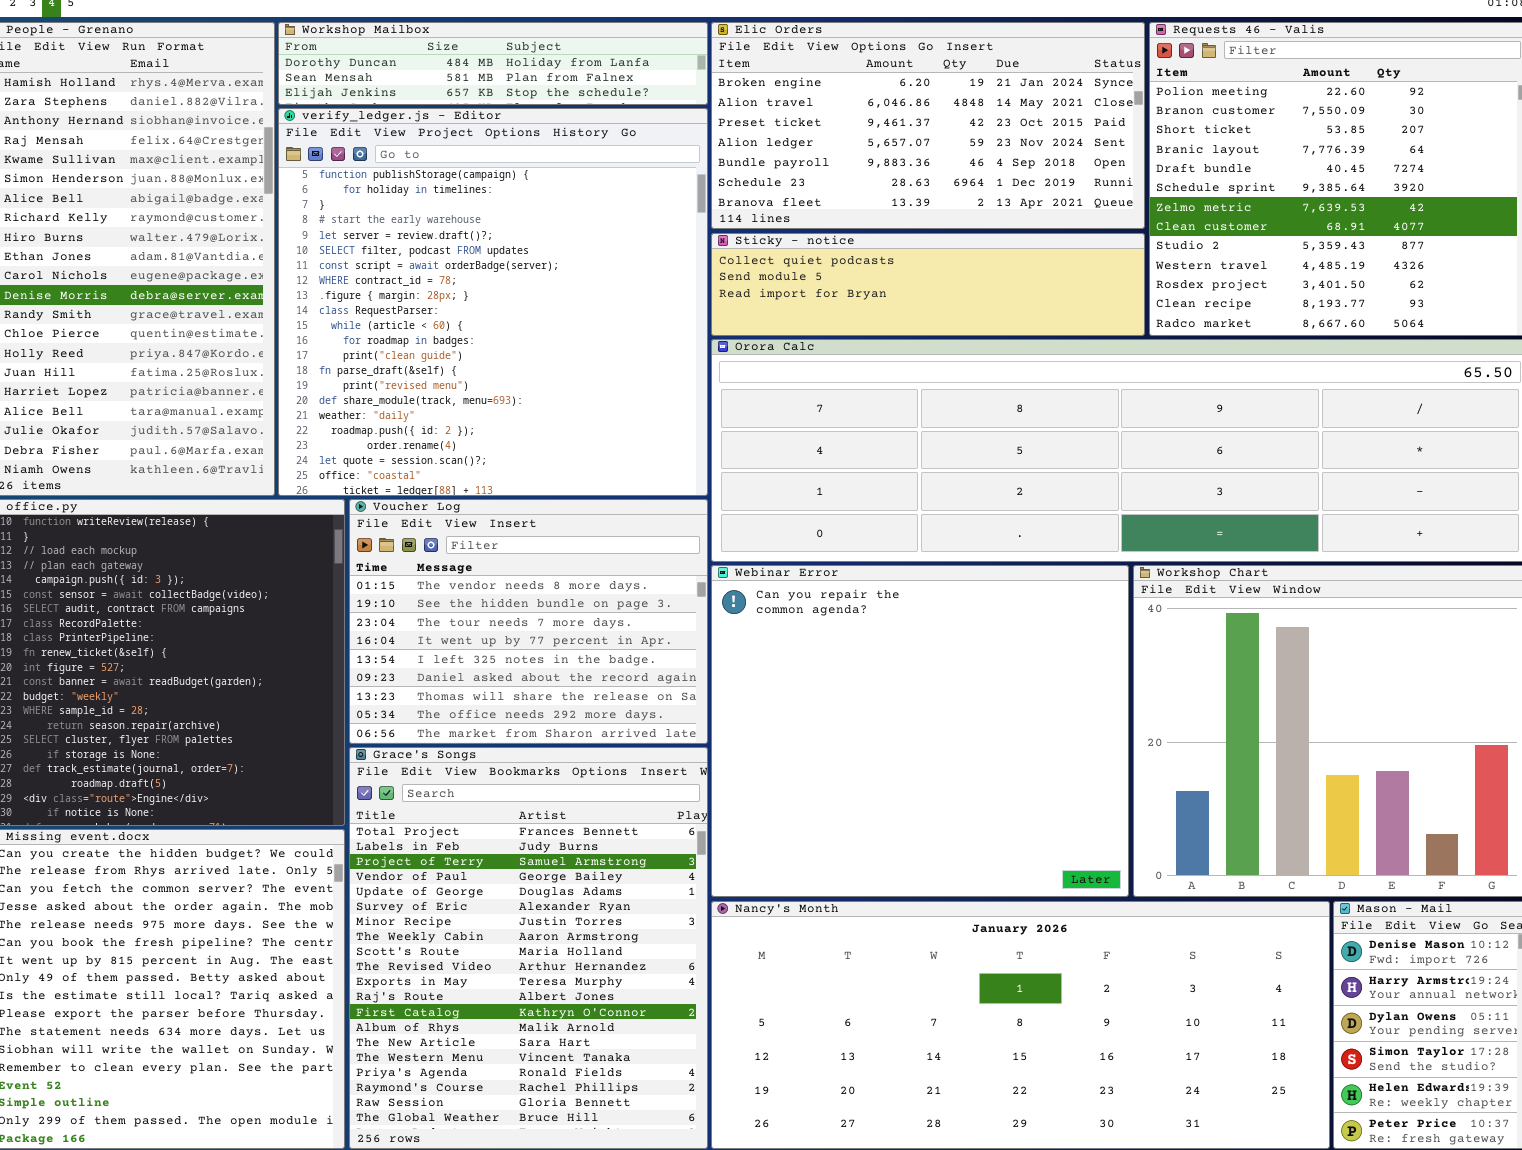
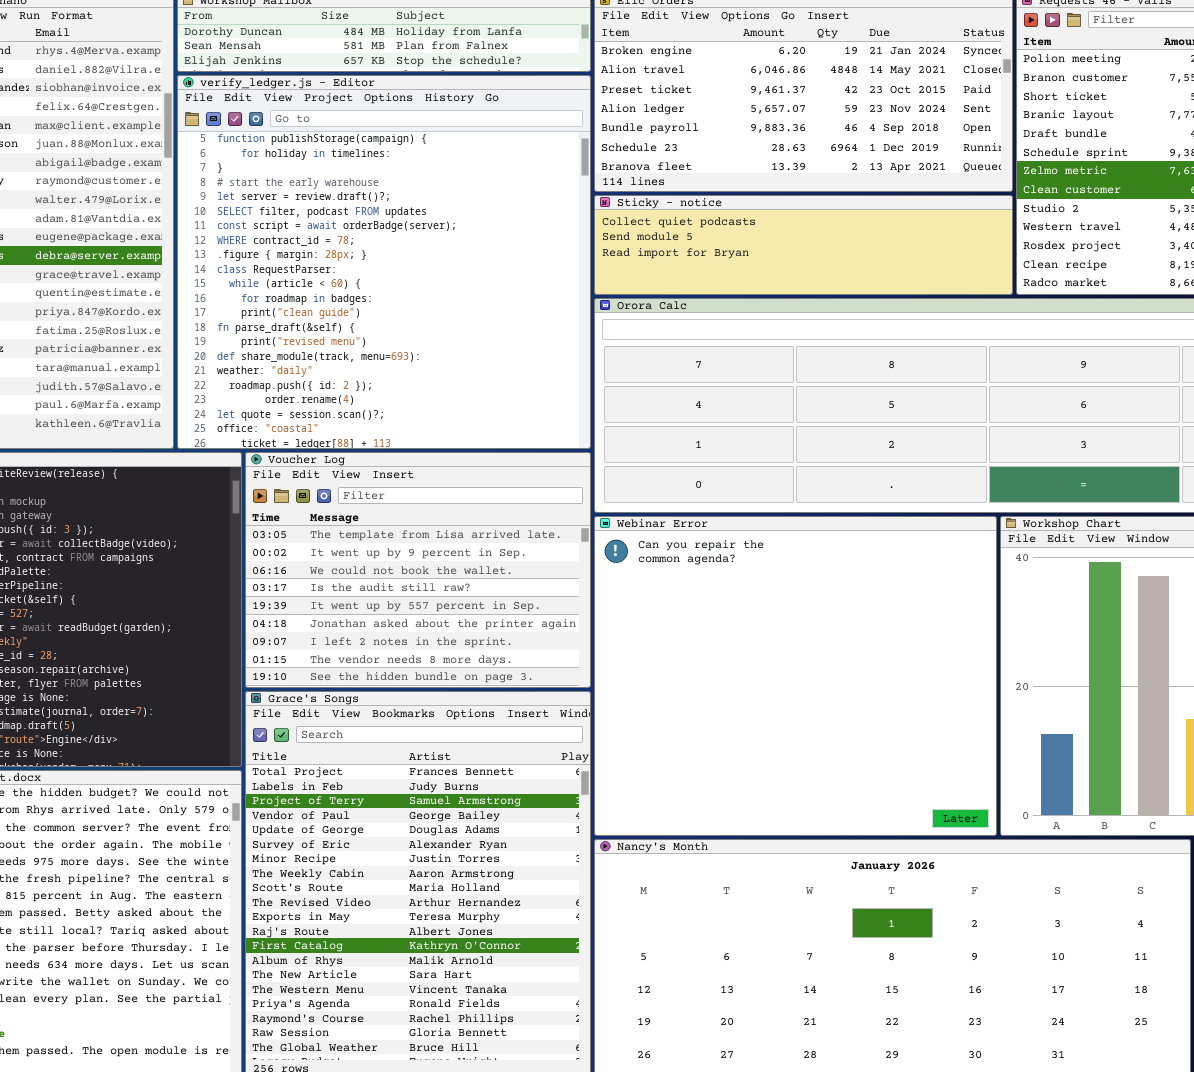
Voucher Log: [349,499,708,744] -> [245,452,591,688], scrolled up 7 rows

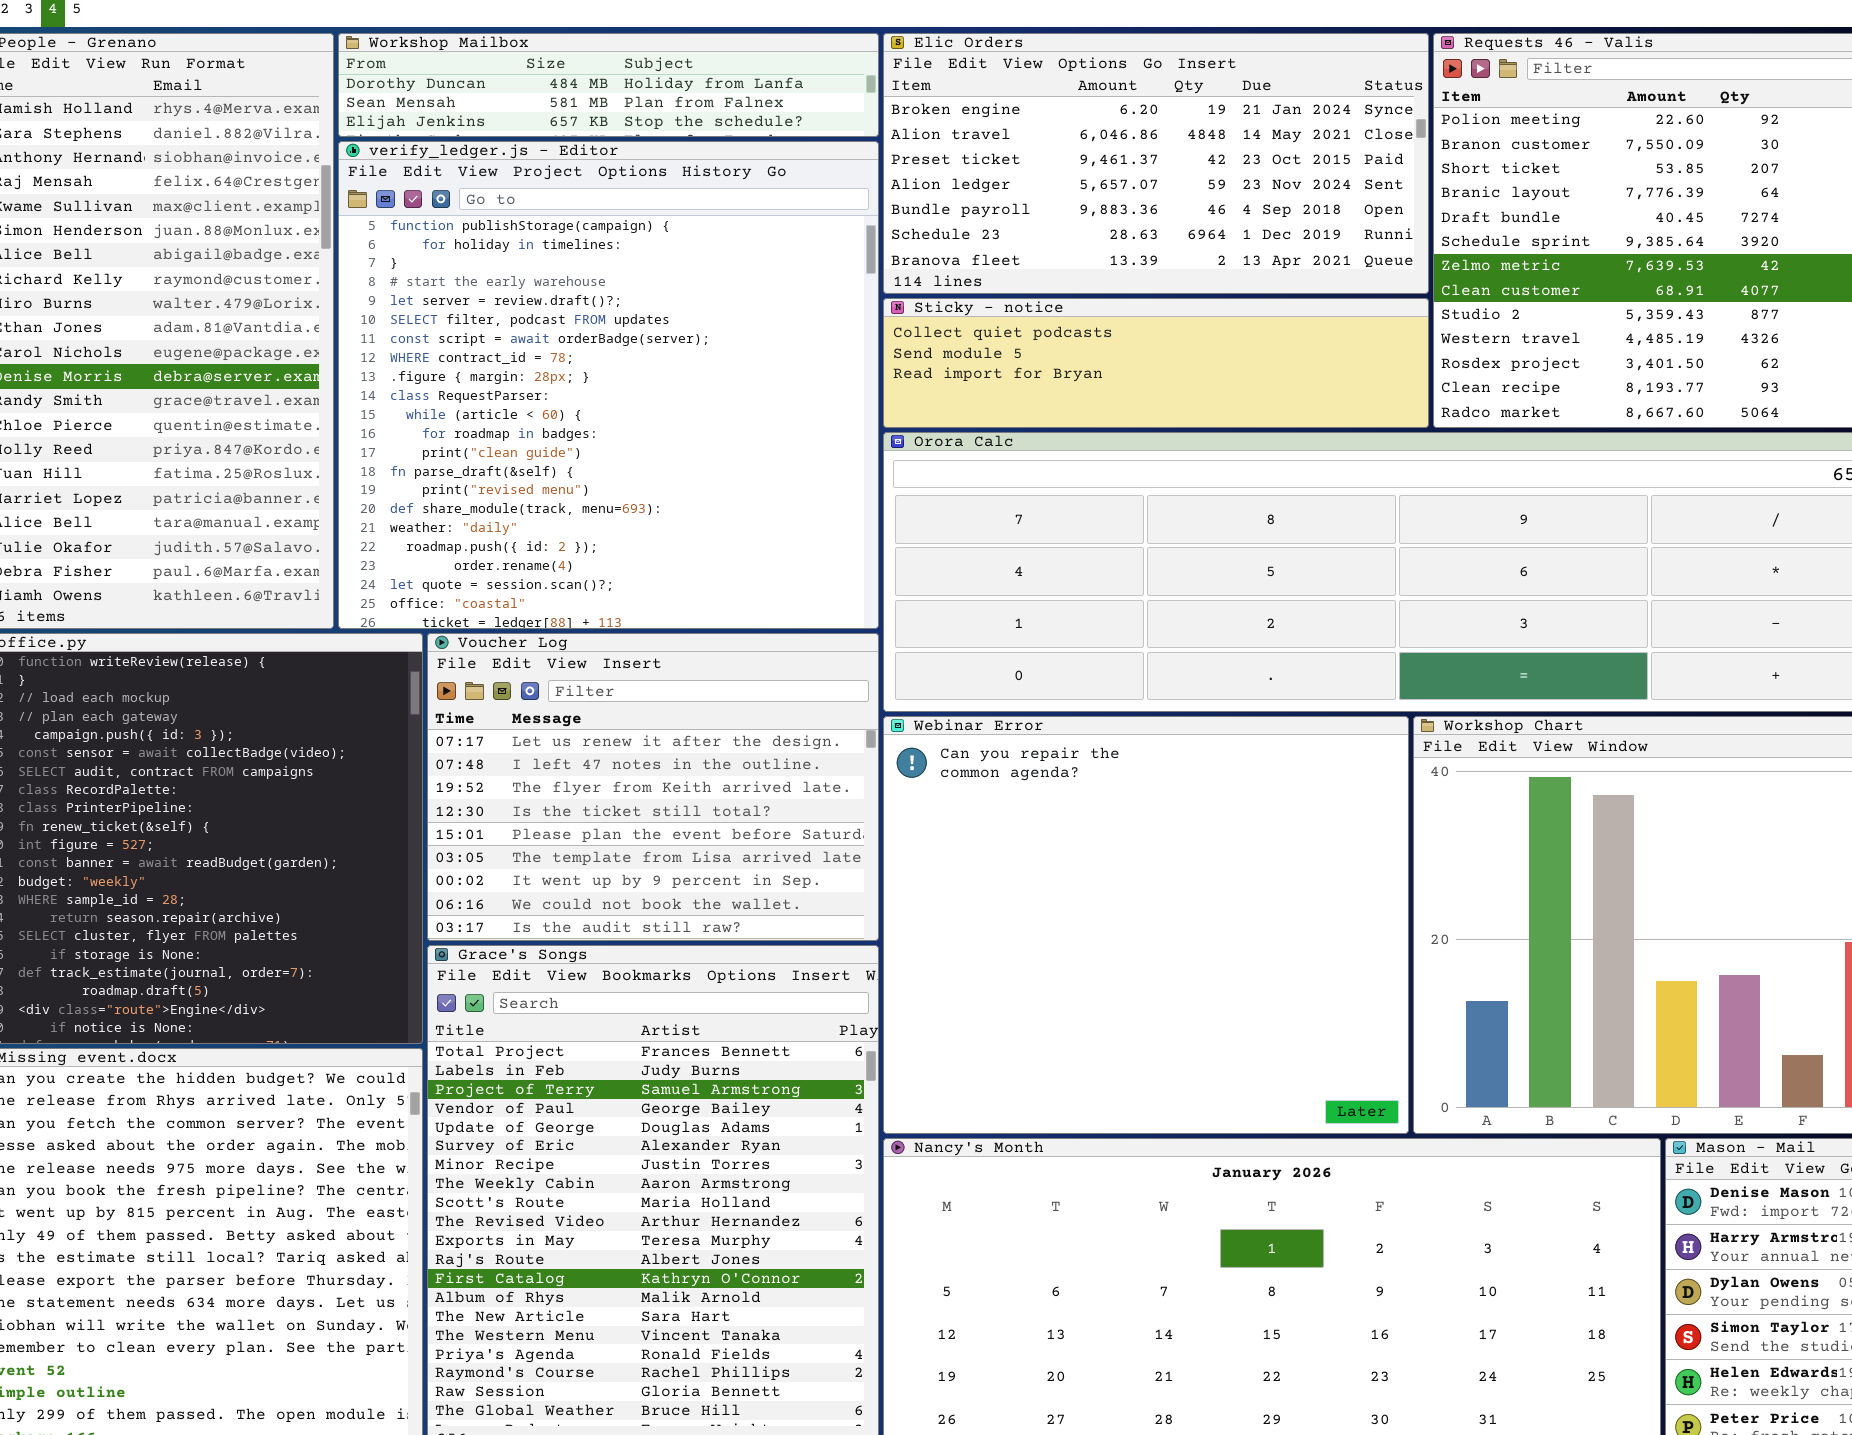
Voucher Log: [245,452,591,688] -> [427,633,879,941], scrolled up 5 rows

